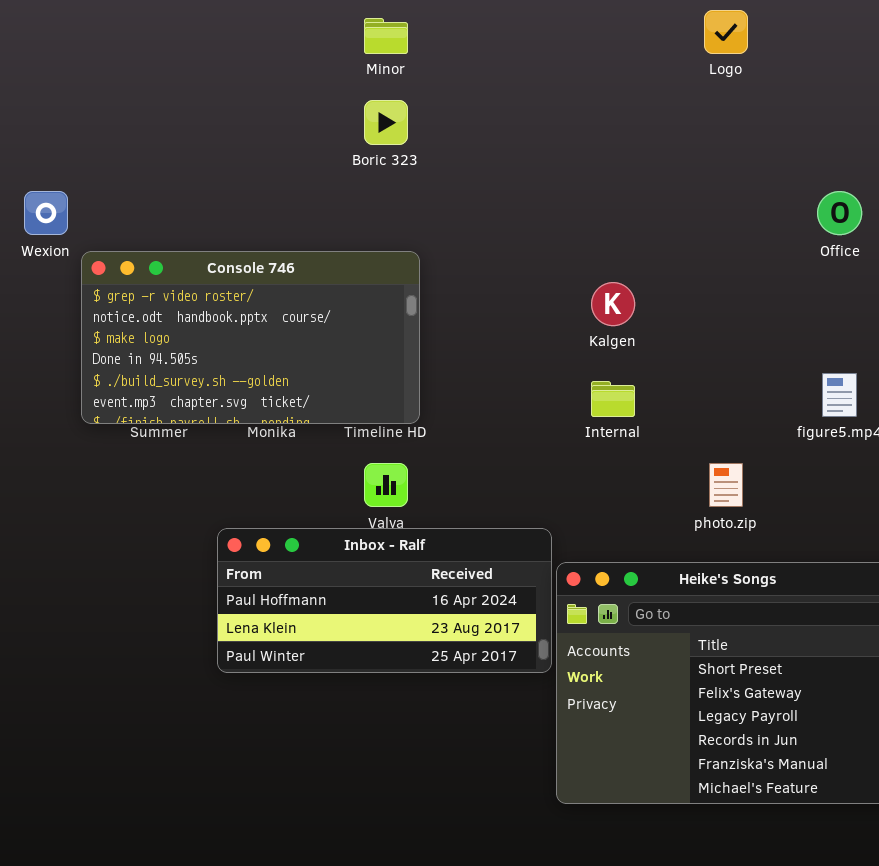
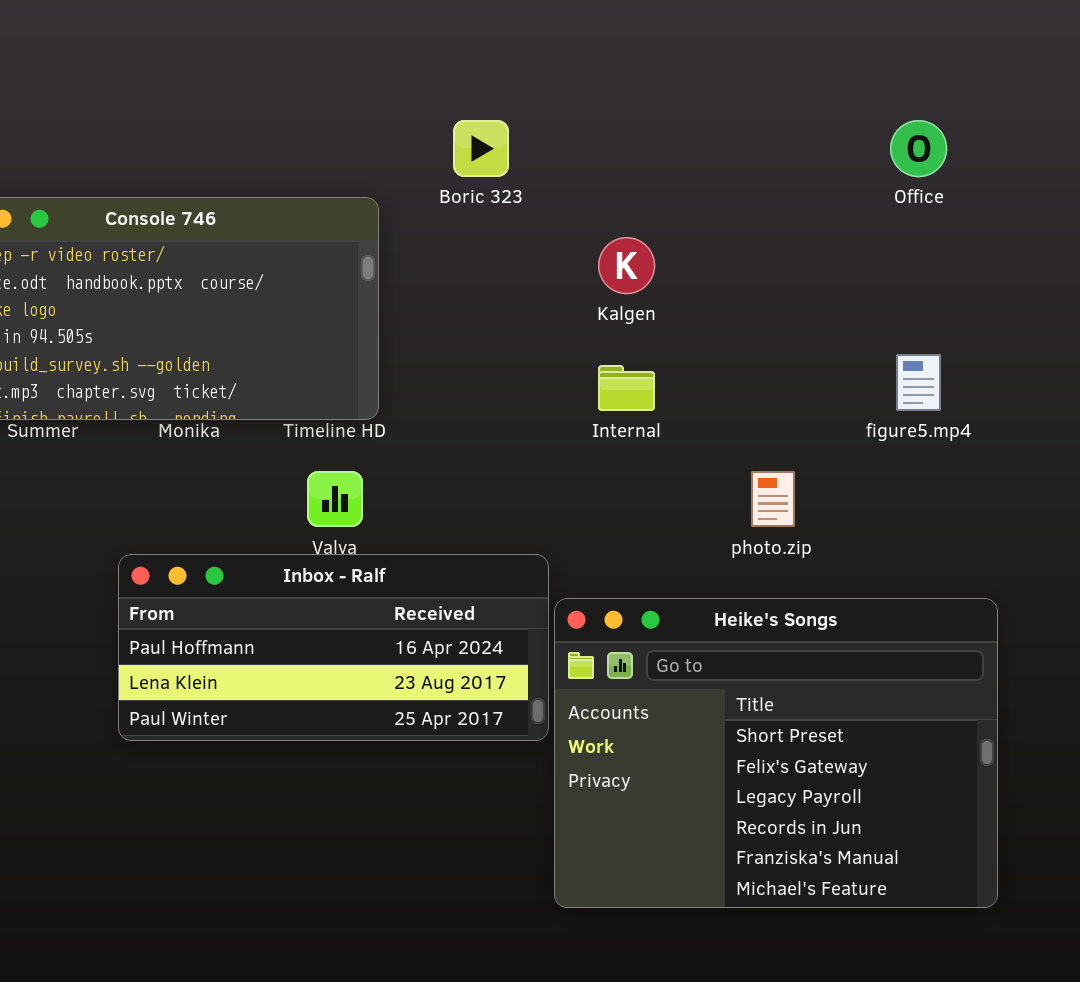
Boric 323: [364,100,408,145] -> [453,120,509,177], moved

